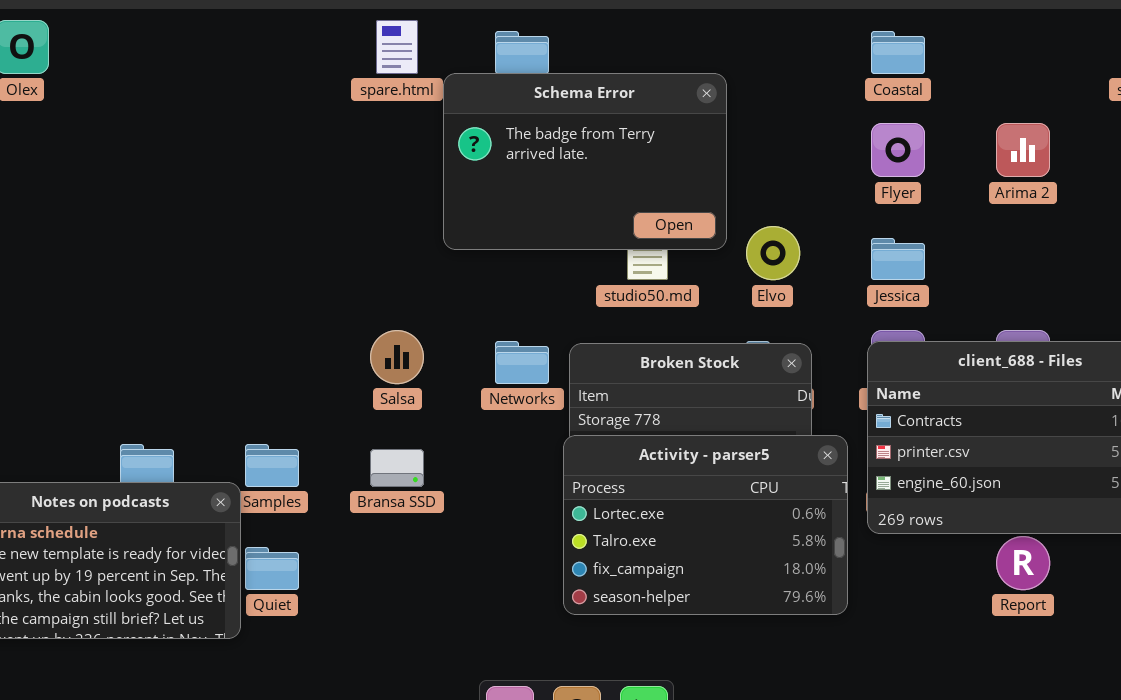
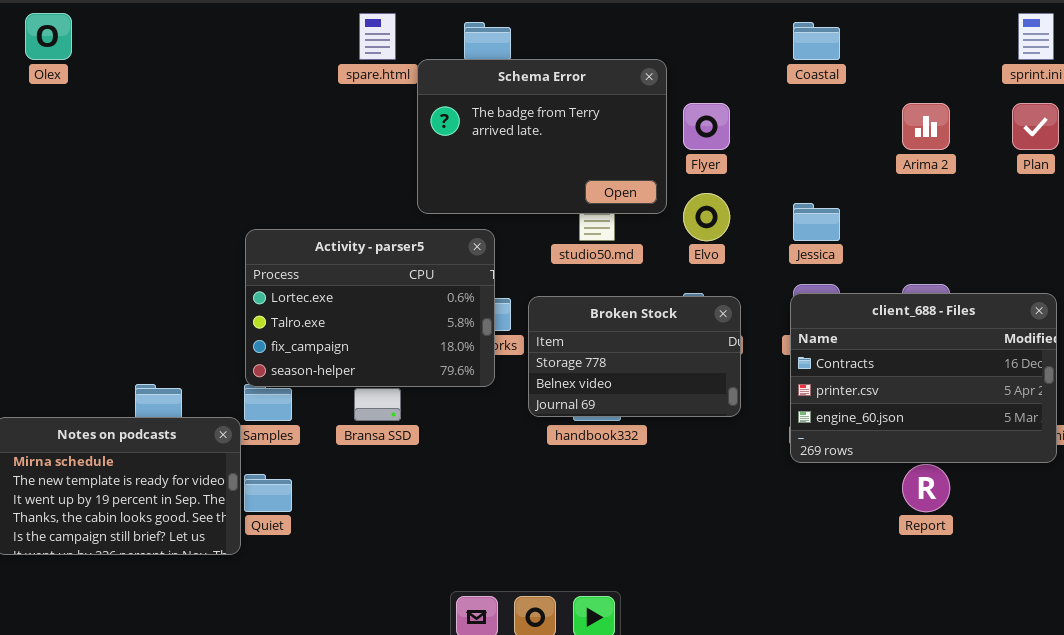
Flyer: [871,123,925,177] -> [683,103,730,150], moved
Activity - parser5: [563,435,848,615] -> [245,229,495,387], moved

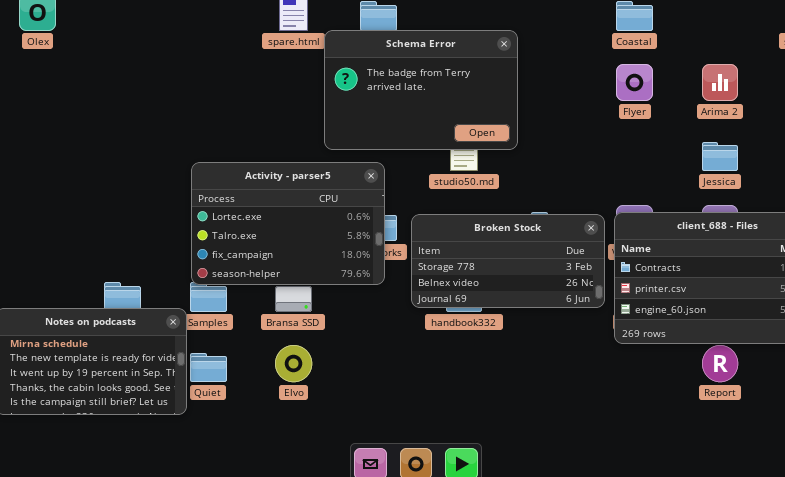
Flyer: [683,103,730,150] -> [616,64,653,101], moved
Elvo: [683,193,730,241] -> [275,345,312,382], moved
Jessica: [793,203,840,241] -> [702,142,738,171], moved
Broken Stock: [528,296,741,417] -> [411,214,605,308], resized

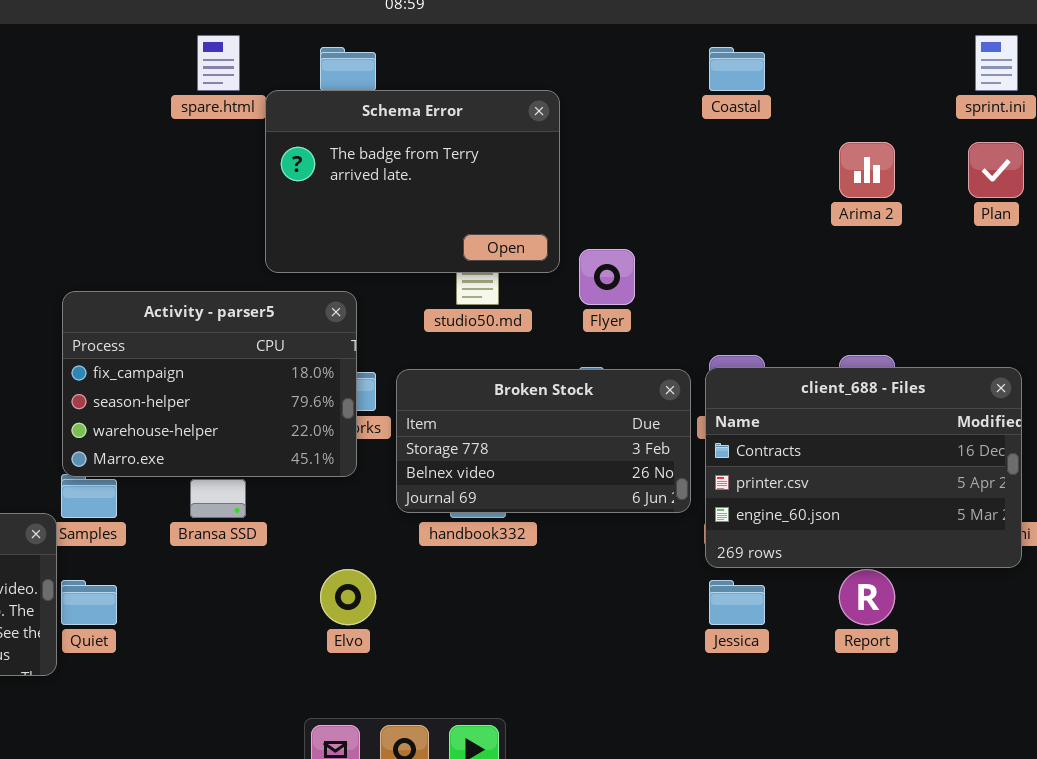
Flyer: [616,64,653,101] -> [579,249,635,305], moved
Jessica: [702,142,738,171] -> [709,580,765,625], moved
Activity - parser5: [191,162,385,285] -> [62,291,357,477], scrolled down 2 rows
Elvo: [275,345,312,382] -> [320,569,376,625], moved

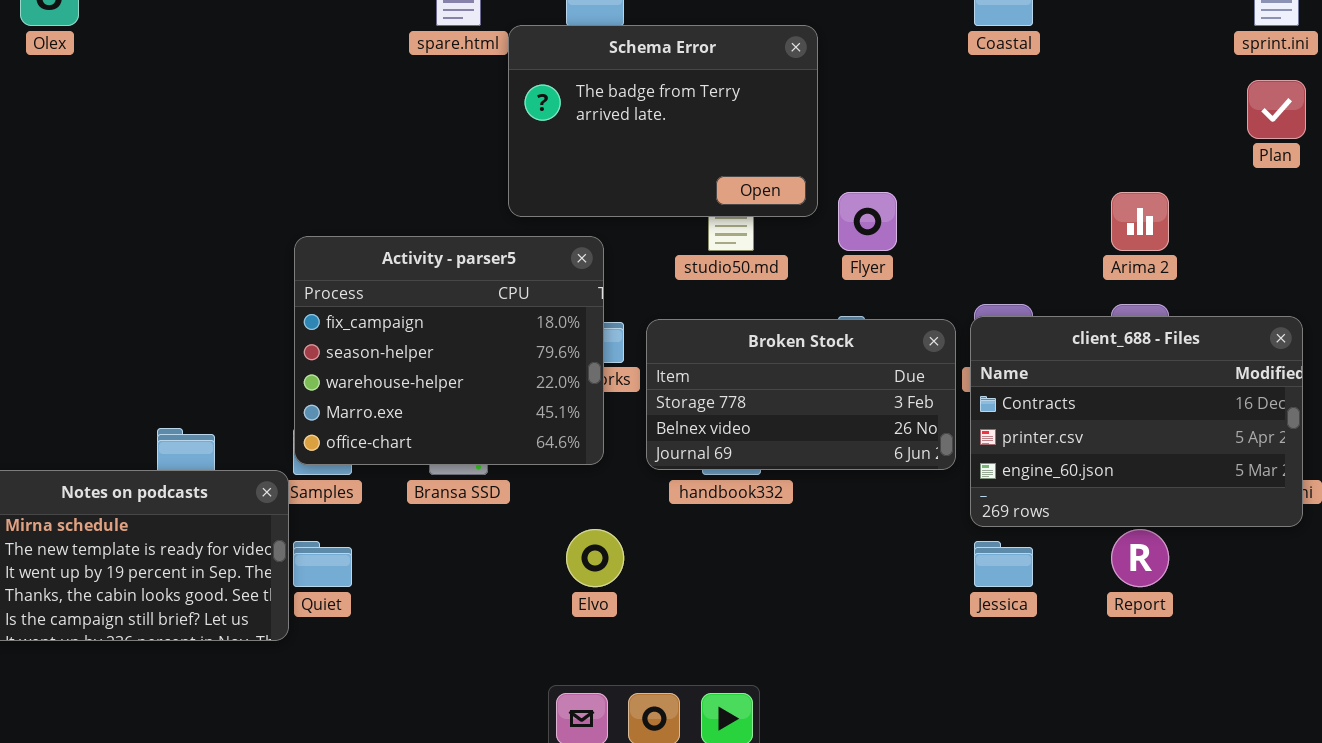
Arima 2: [839,142,895,198] -> [1111,192,1169,251], moved
Activity - parser5: [62,291,357,477] -> [294,236,604,465], resized

